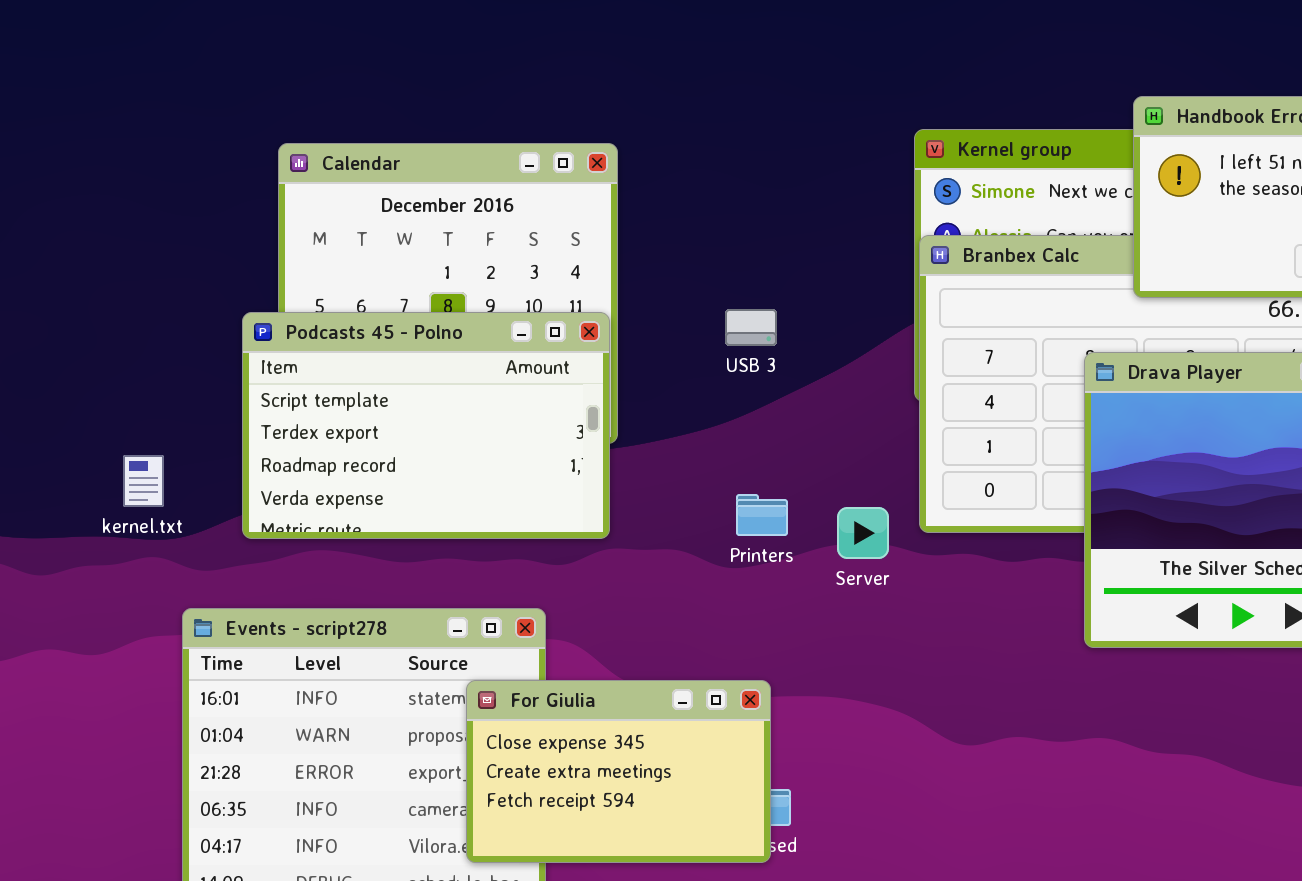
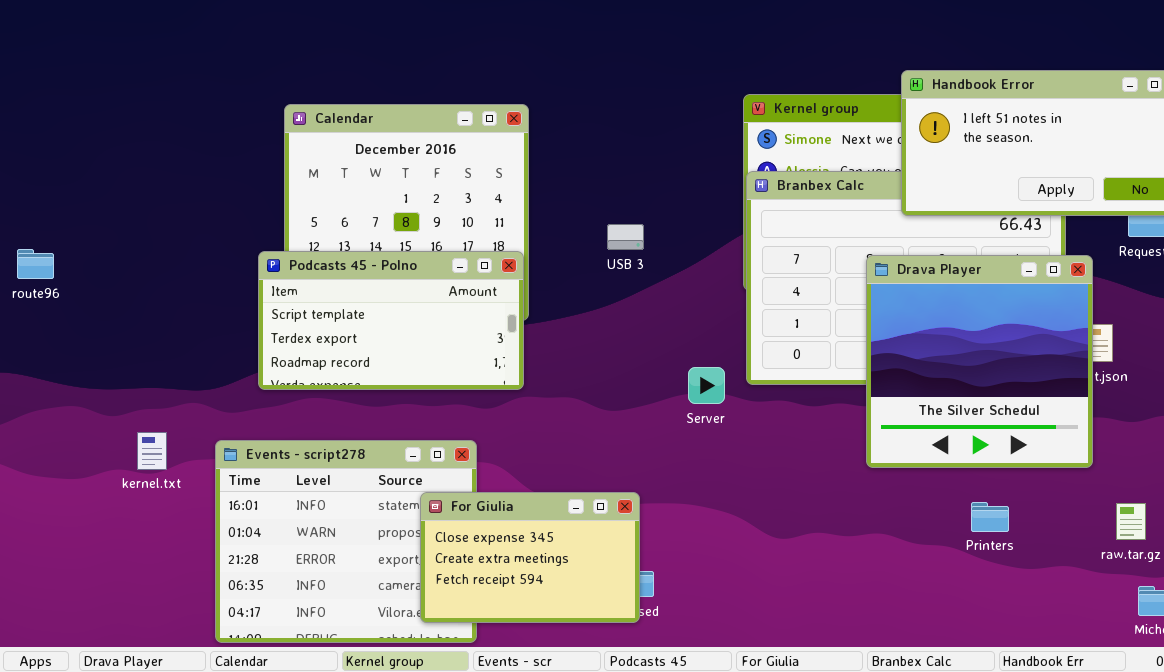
Podcasts 45 - Polno: [242,312,610,539] -> [258,251,524,390], resized
kernel.txt: [123,455,164,507] -> [137,432,167,470], moved
Printers: [736,494,788,536] -> [971,502,1009,532], moved

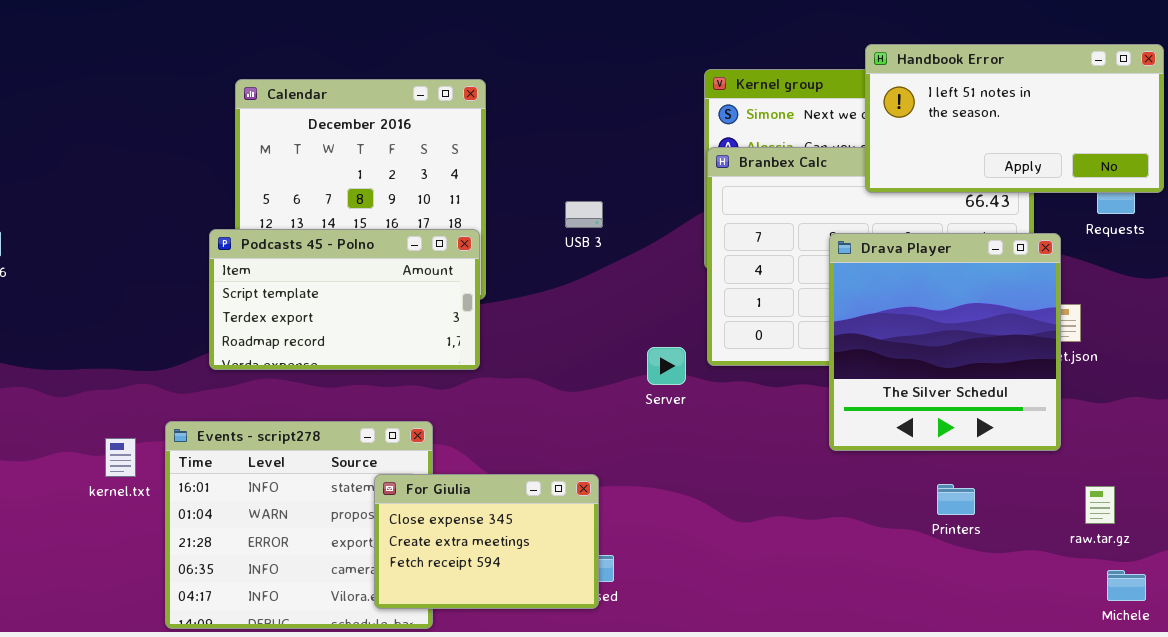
kernel.txt: [137,432,167,470] -> [105,438,136,477], moved

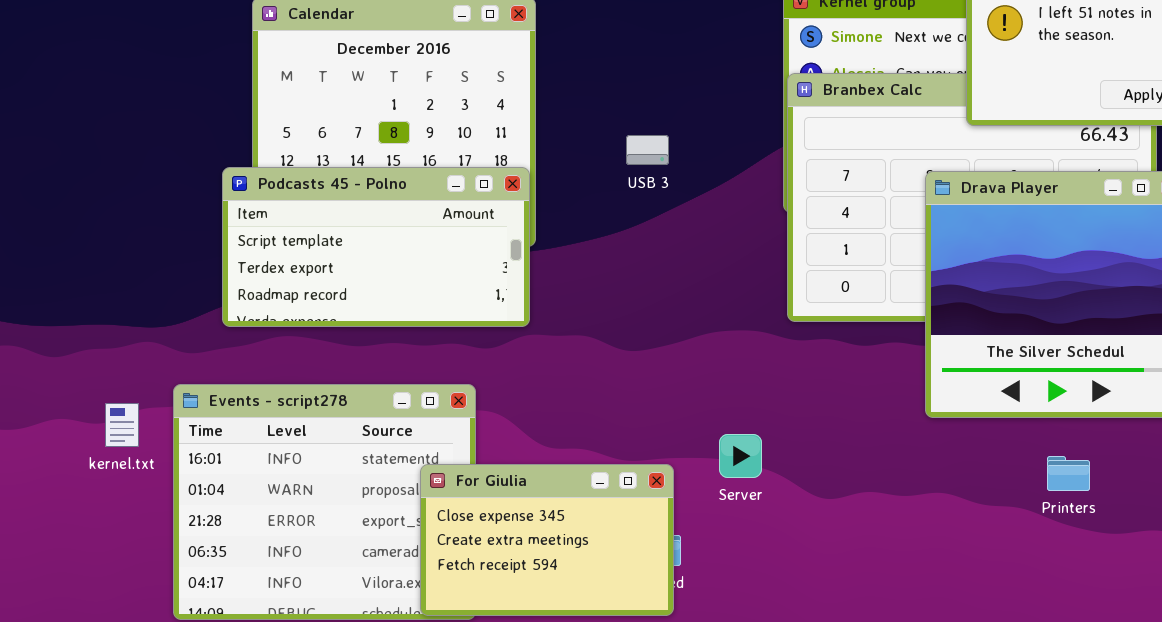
Server: [647,347,686,385] -> [719,434,762,478], moved
For Giulia: [374,474,599,609] -> [420,464,674,616], moved

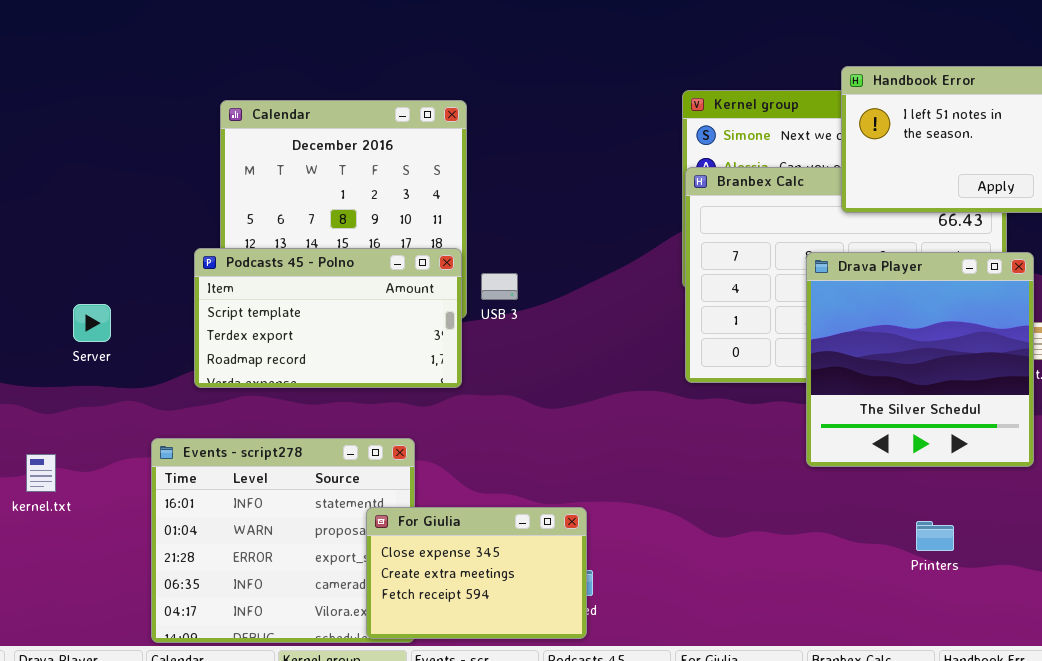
USB 3: [626,135,669,165] -> [481,273,518,300], moved
kernel.txt: [105,403,139,447] -> [26,454,56,492], moved
Server: [719,434,762,478] -> [73,304,111,342], moved
Printers: [1047,456,1090,491] -> [916,521,954,551], moved

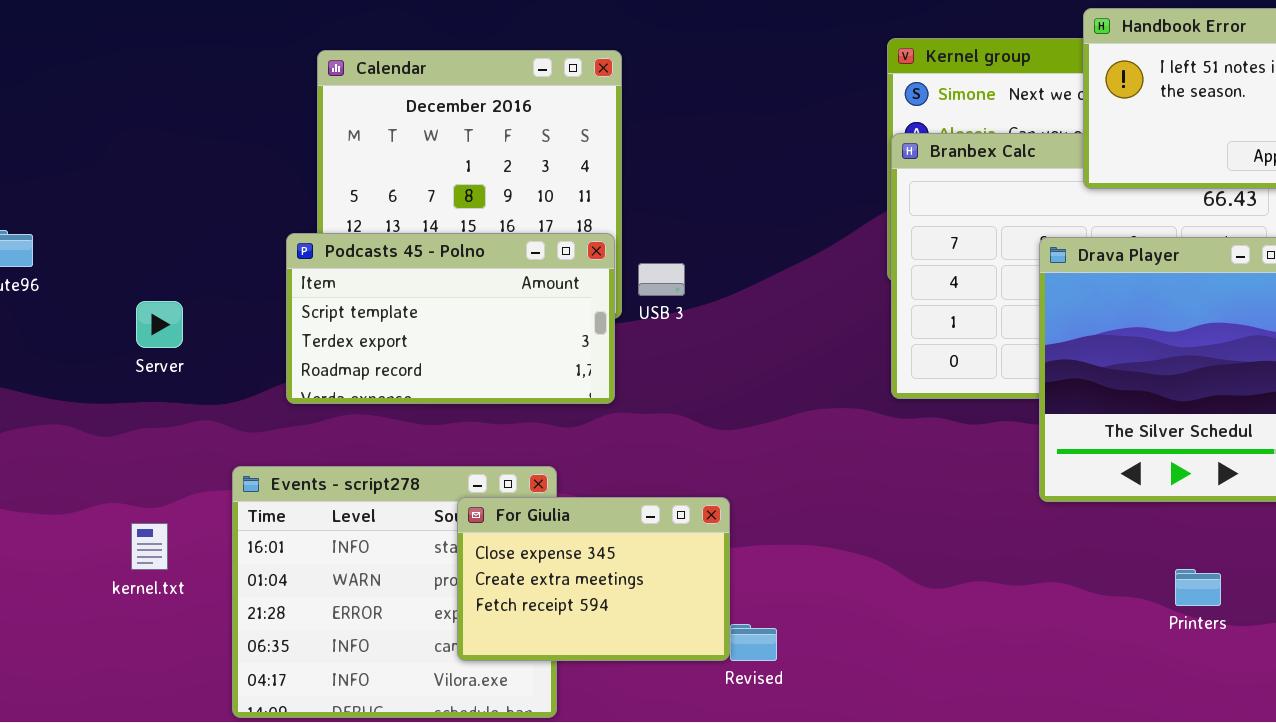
kernel.txt: [26,454,56,492] -> [131,523,168,570], moved
For Giulia: [366,507,587,639] -> [457,497,730,661], moved

